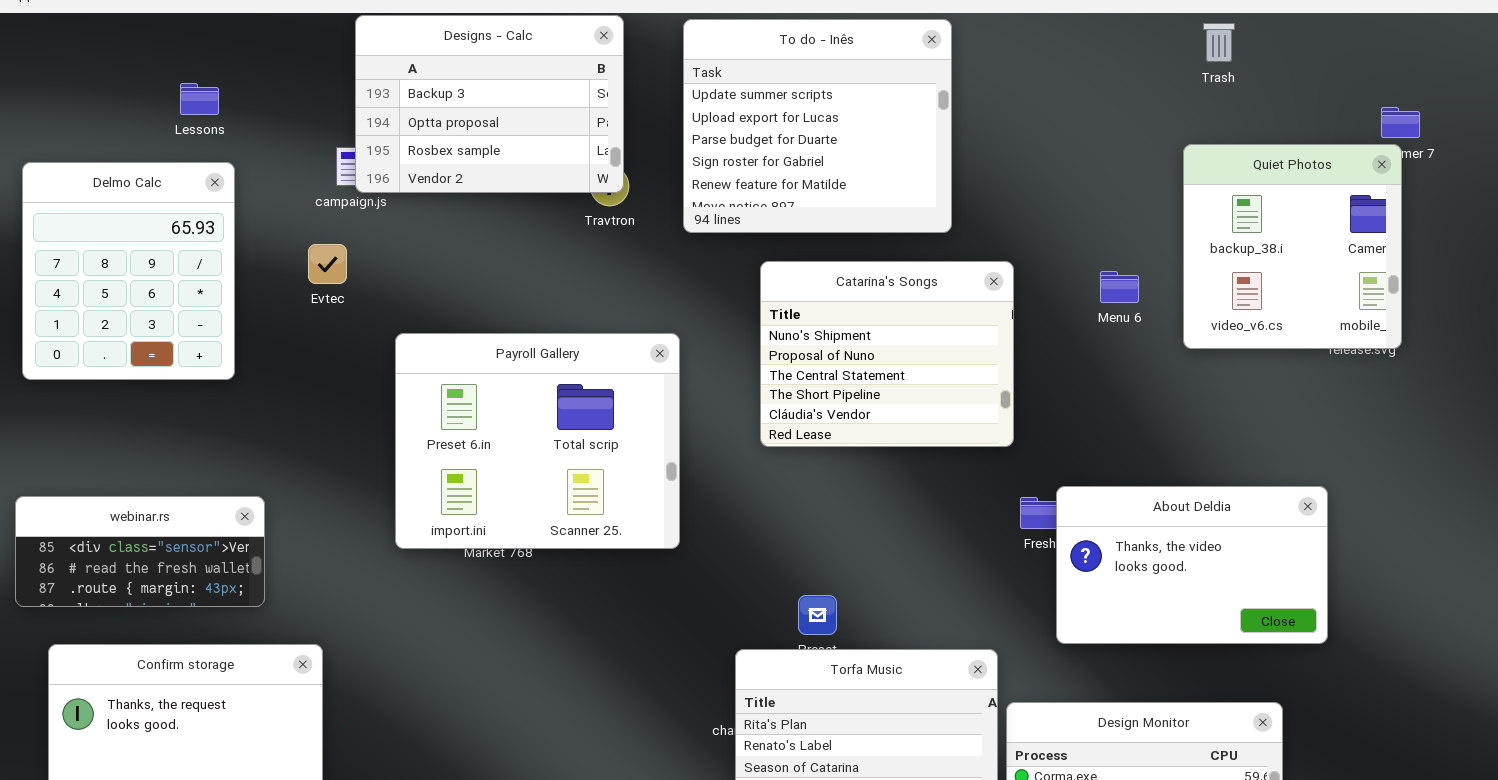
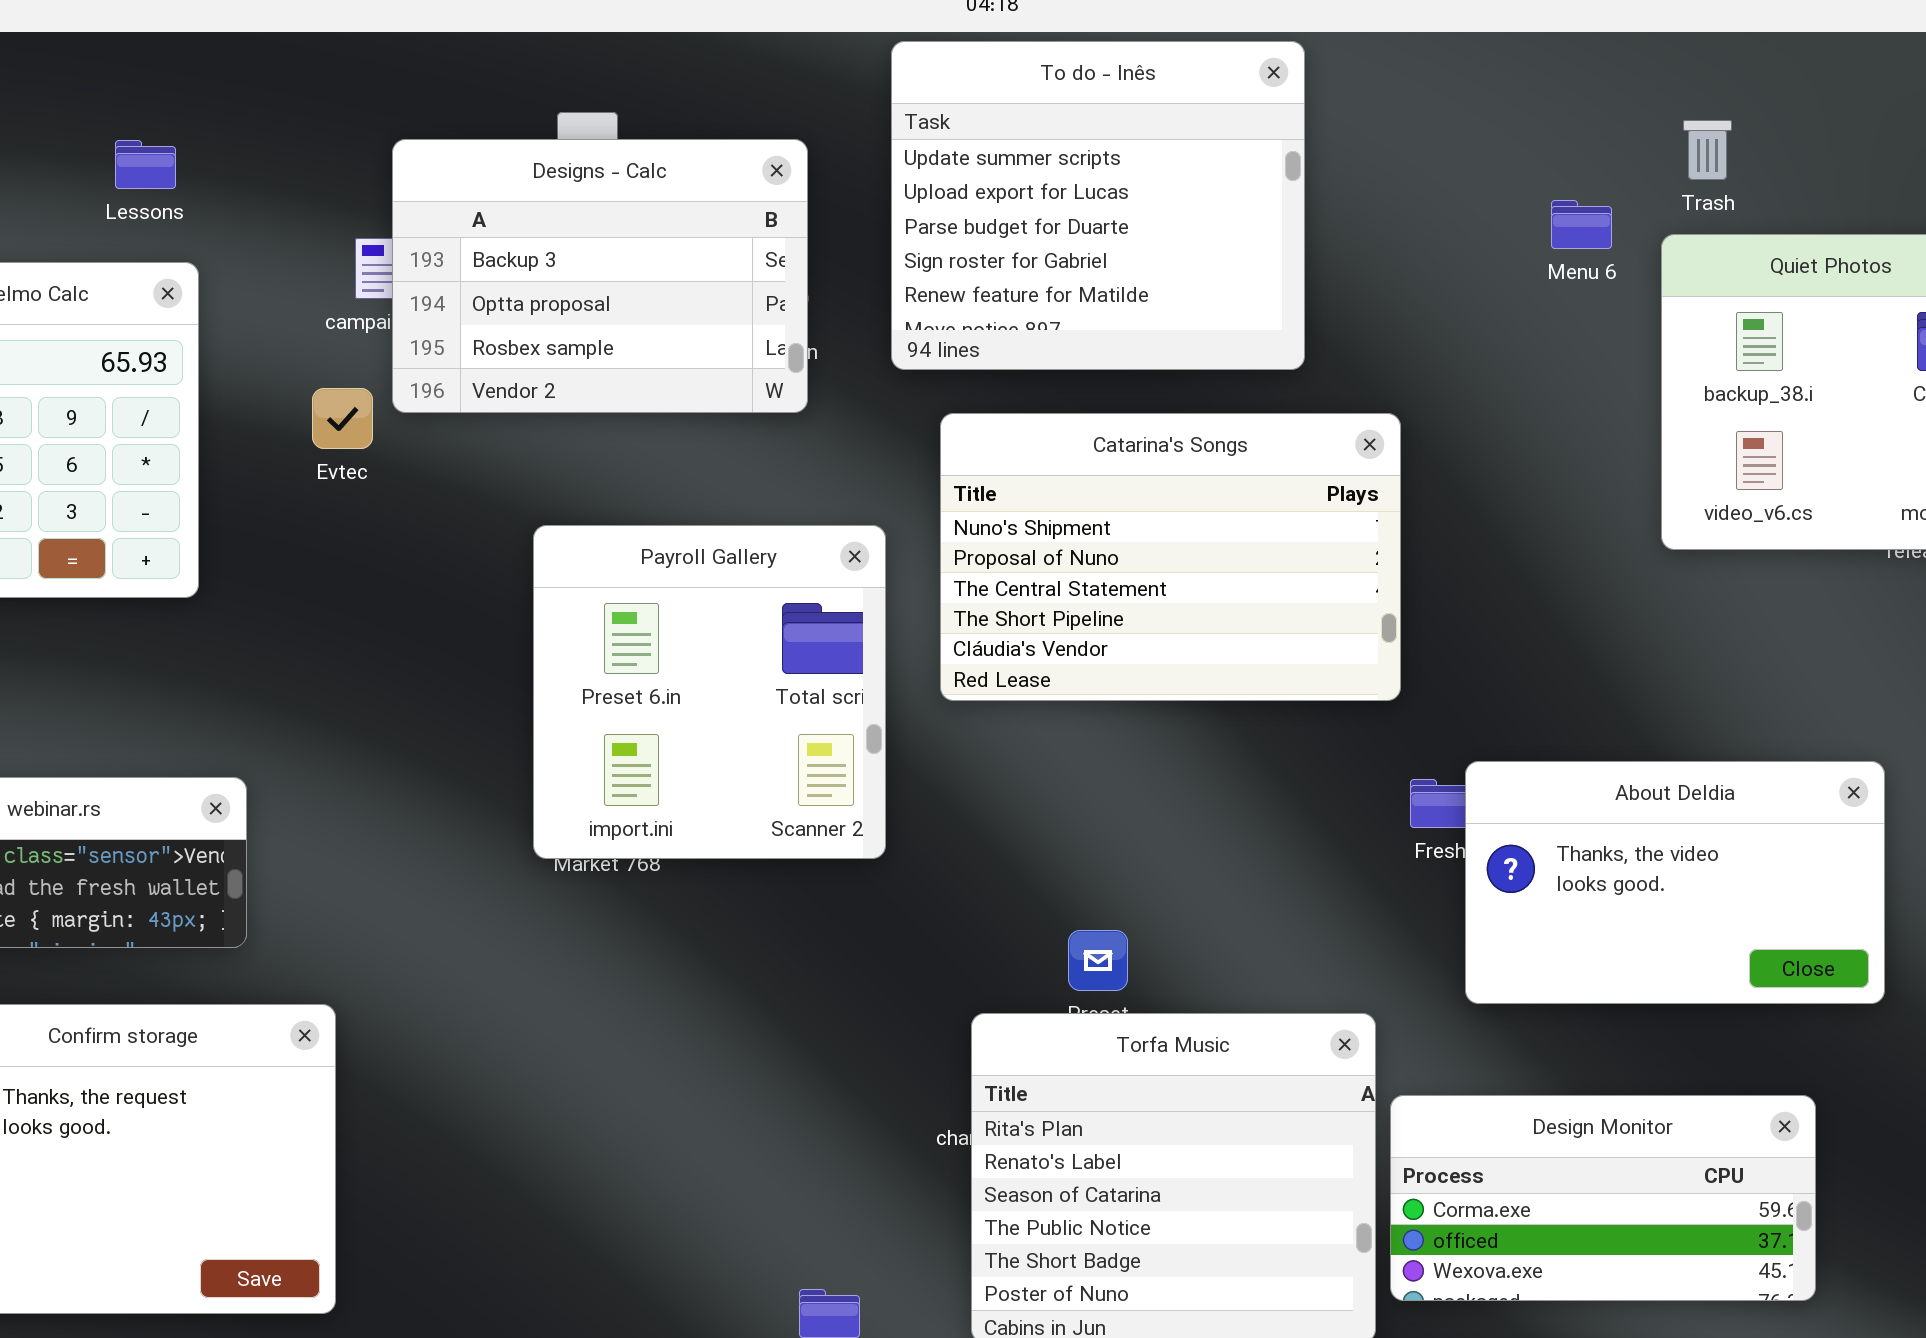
Designs - Calc: [355,15,624,193] -> [392,139,808,413], moved
Trash: [1203,23,1235,62] -> [1683,120,1732,180], moved
Catarina's Songs: [760,261,1014,447] -> [940,413,1401,701], resized
Menu 6: [1100,271,1139,303] -> [1551,200,1612,249], moved
Payroll Gallery: [395,333,680,549] -> [533,525,886,859], resized

